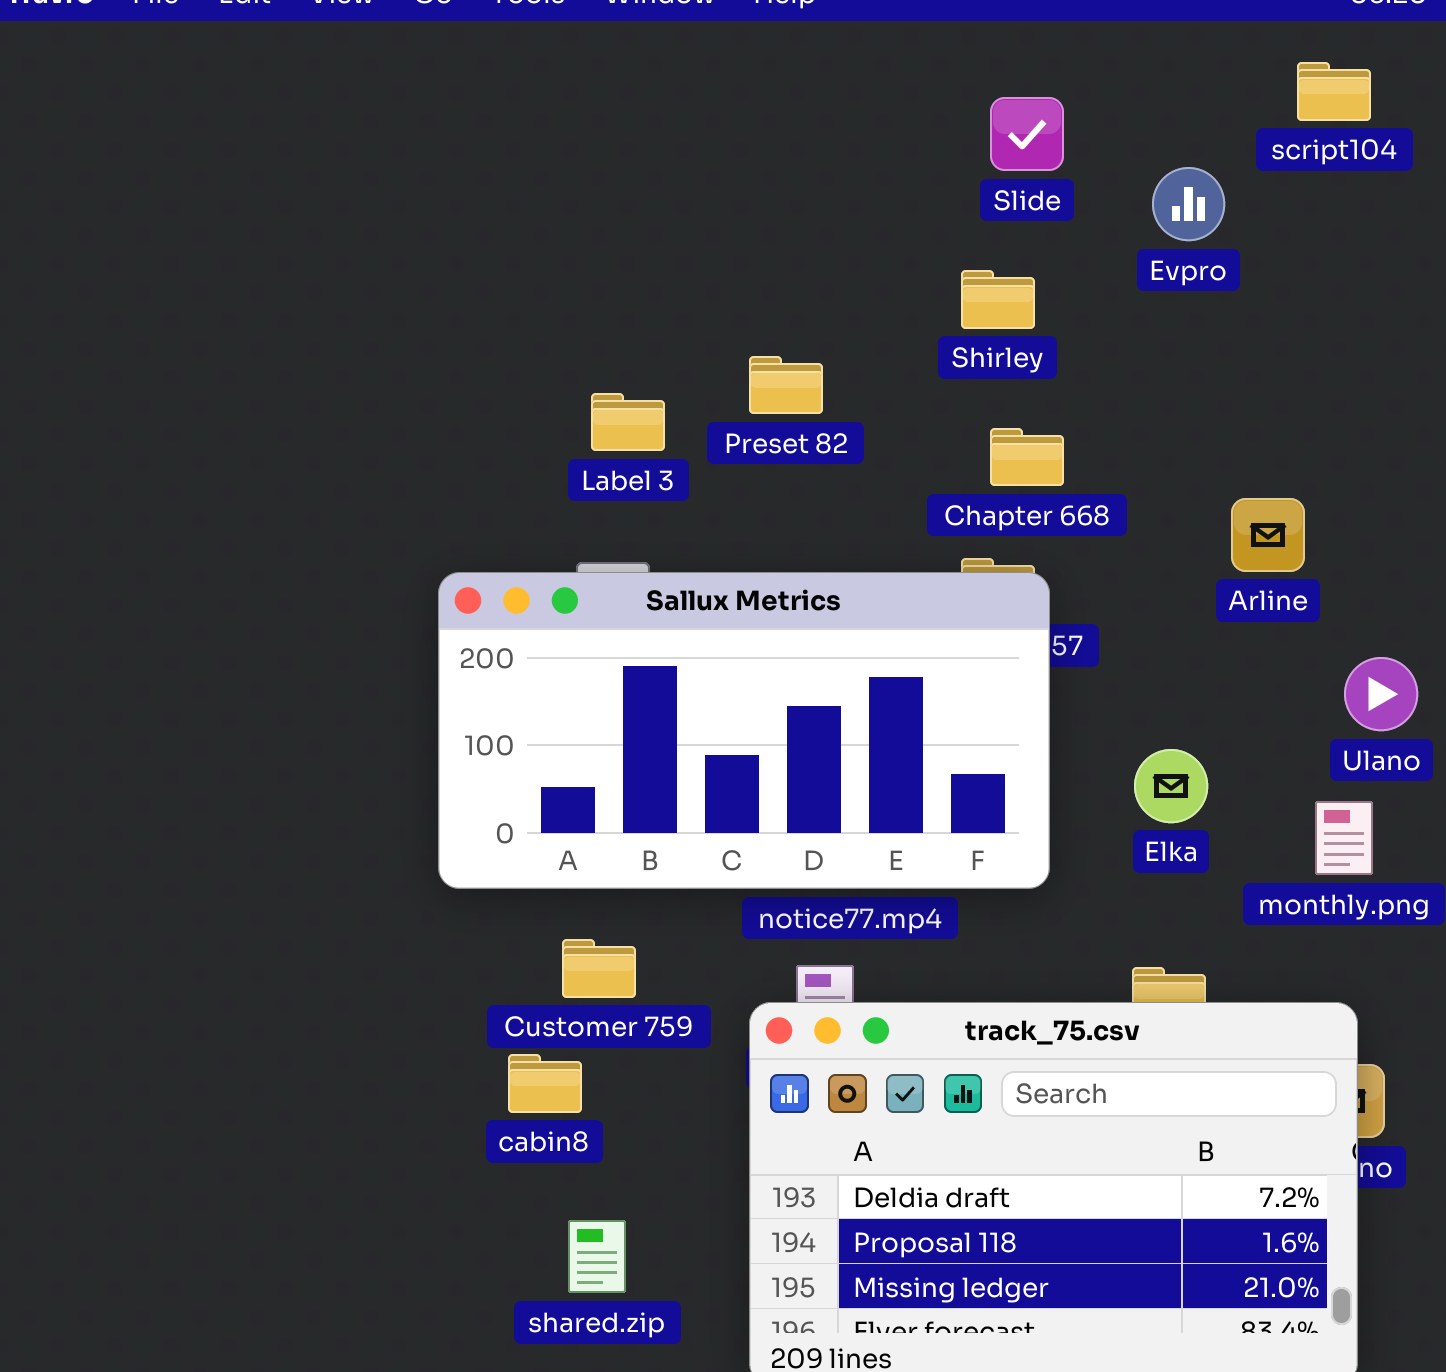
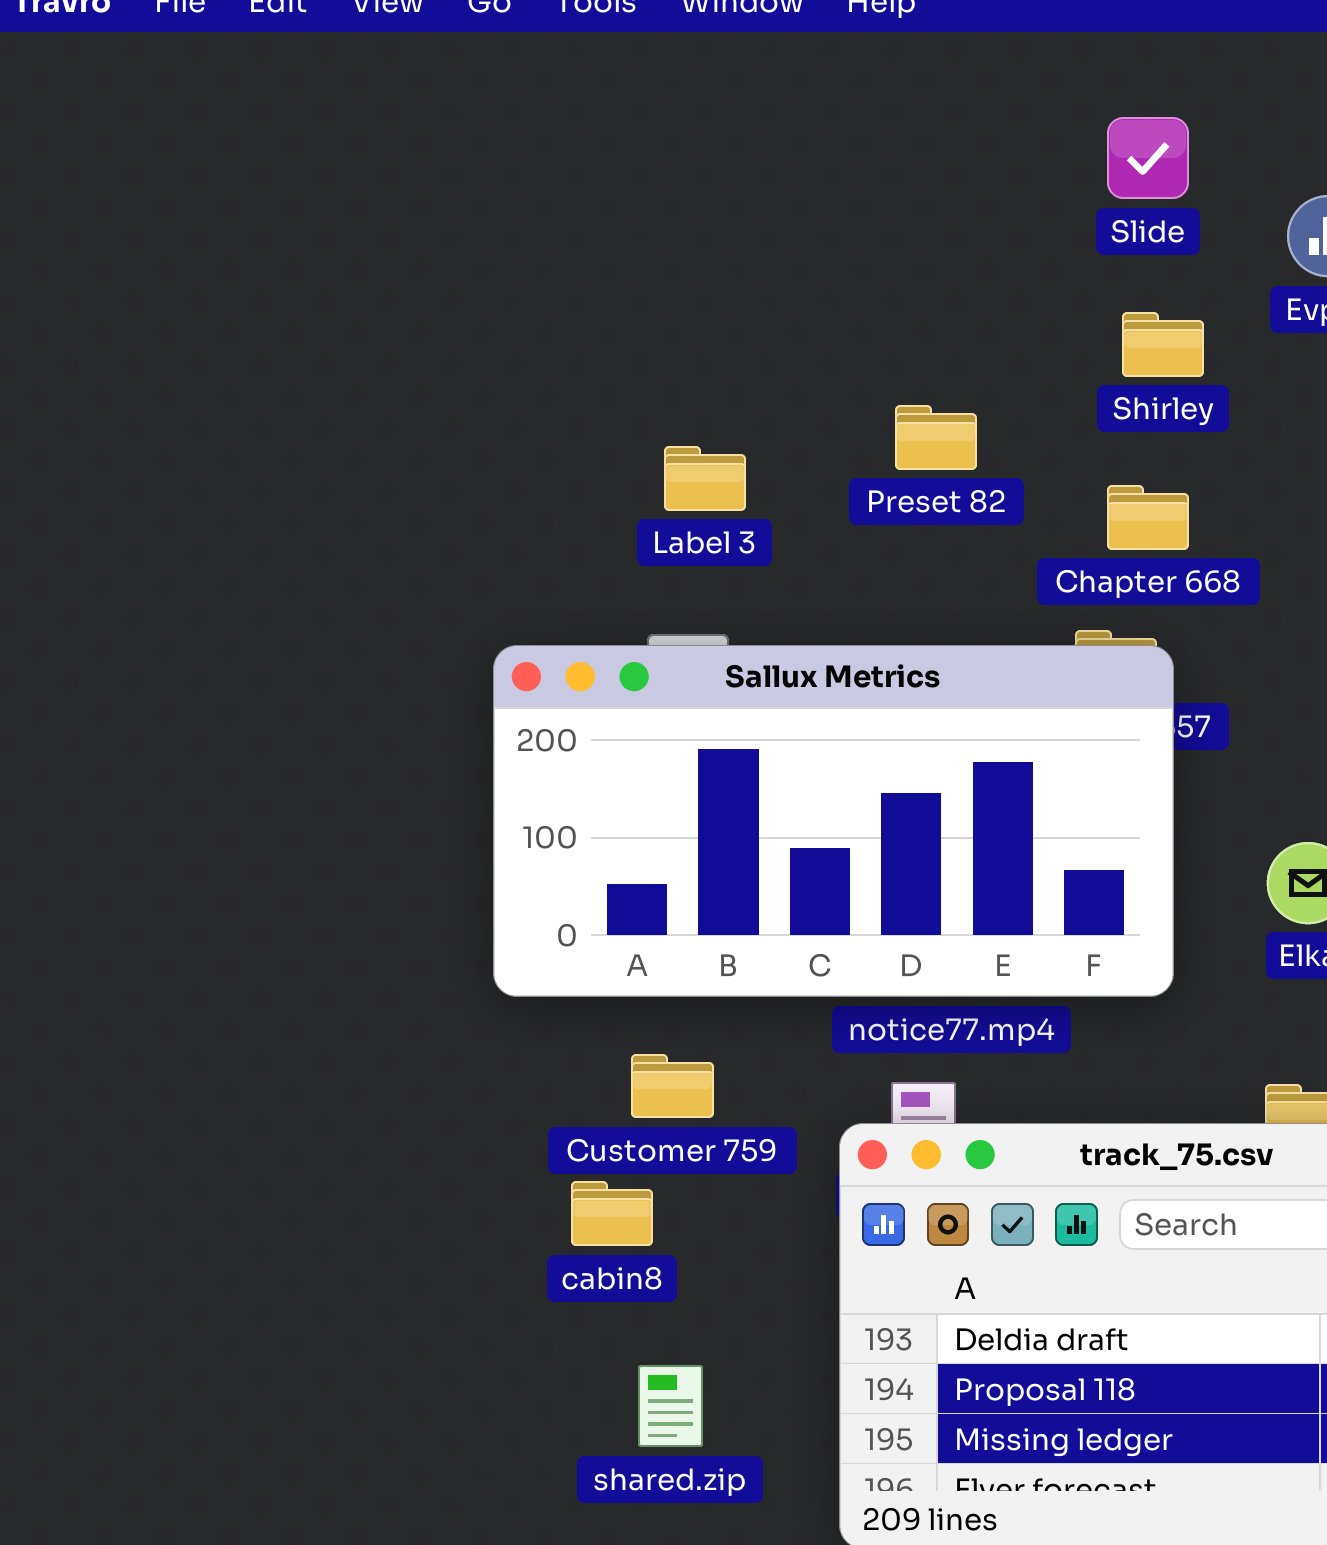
Shirley: [961,270,1035,329] -> [1122,312,1204,377], moved
Preset 82: [749,356,823,414] -> [895,405,977,470], moved

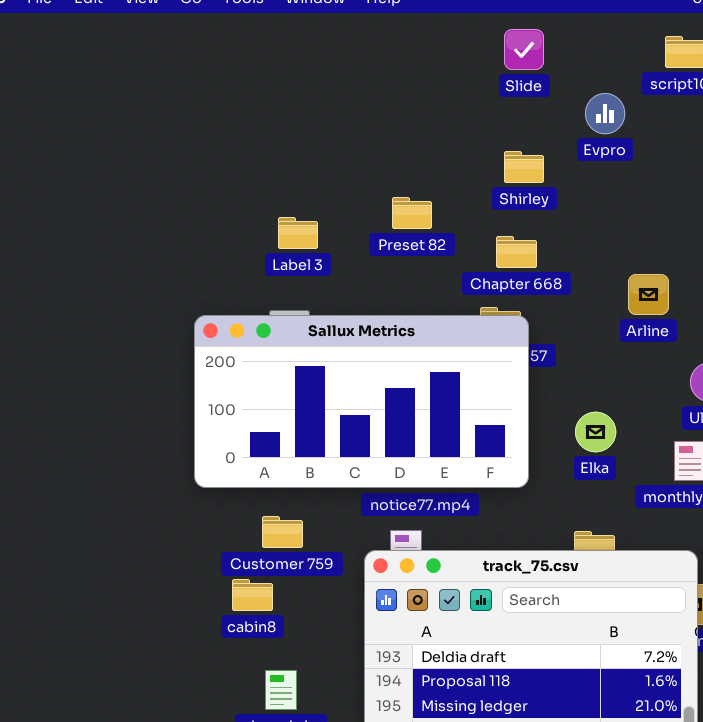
Slide: [1107,117,1189,199] -> [504,29,544,70], moved

